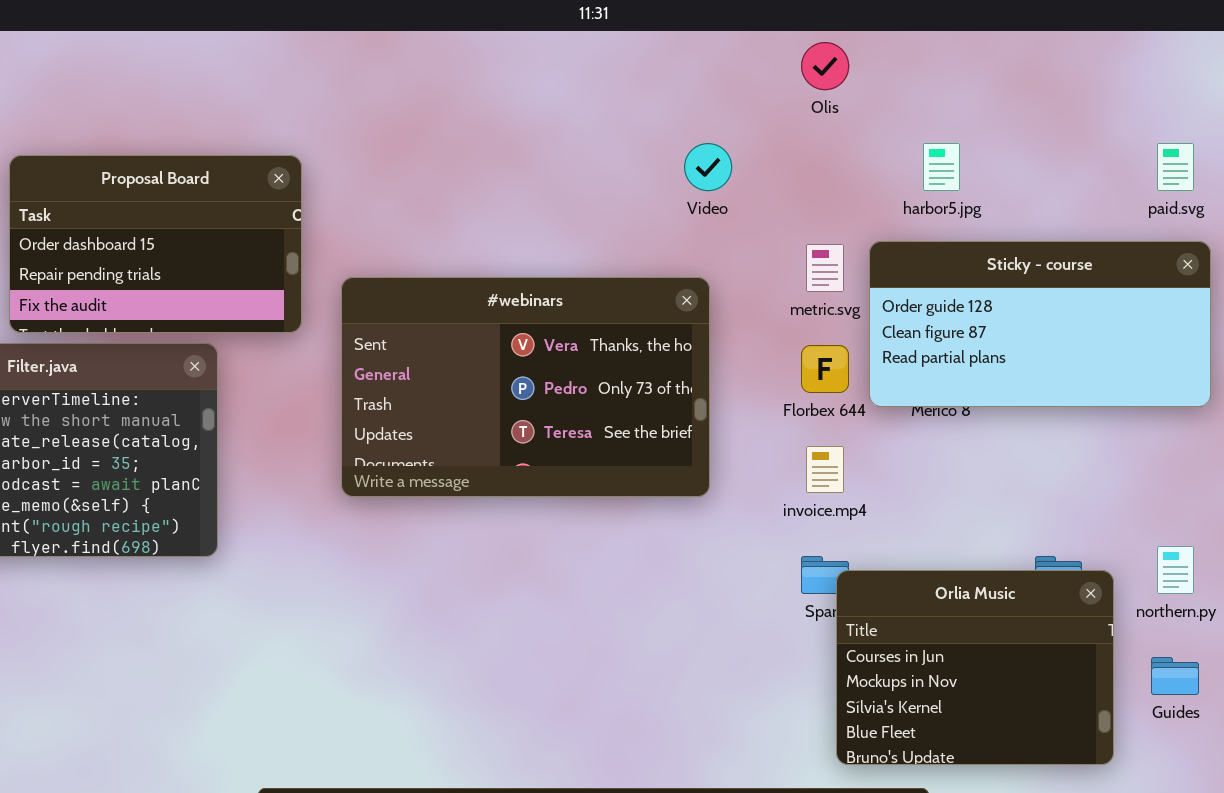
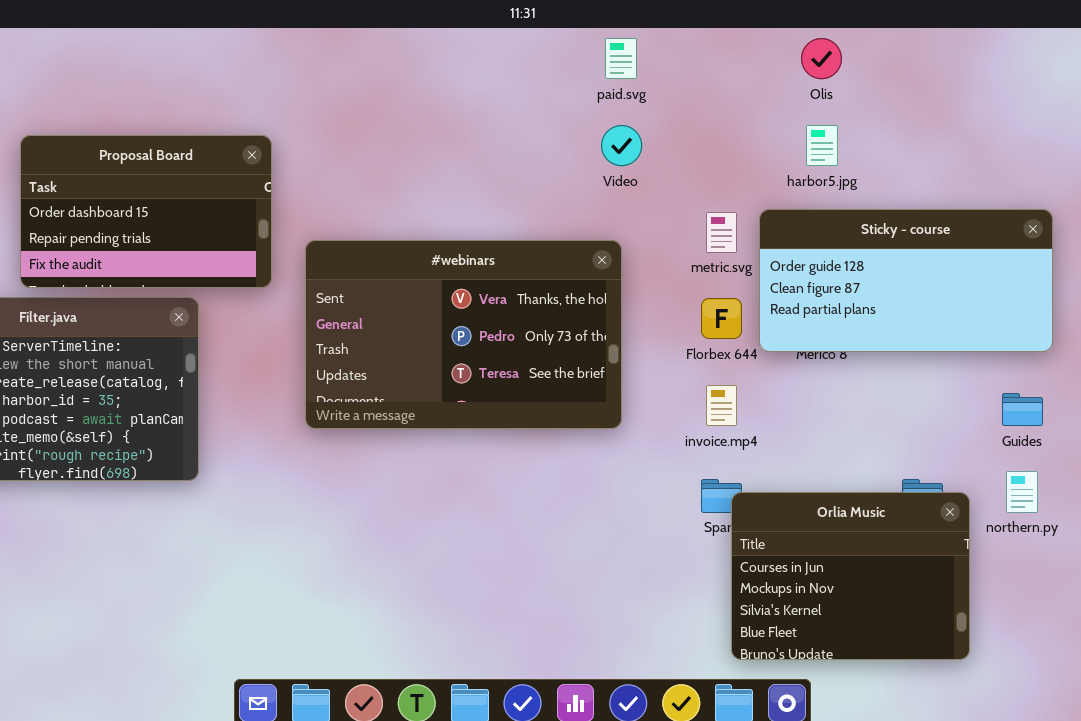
Olis: [801,42,849,90] -> [801,38,842,79], moved
paid.svg: [1157,143,1194,191] -> [605,38,637,79], moved
Guides: [1151,657,1199,695] -> [1002,393,1043,426], moved

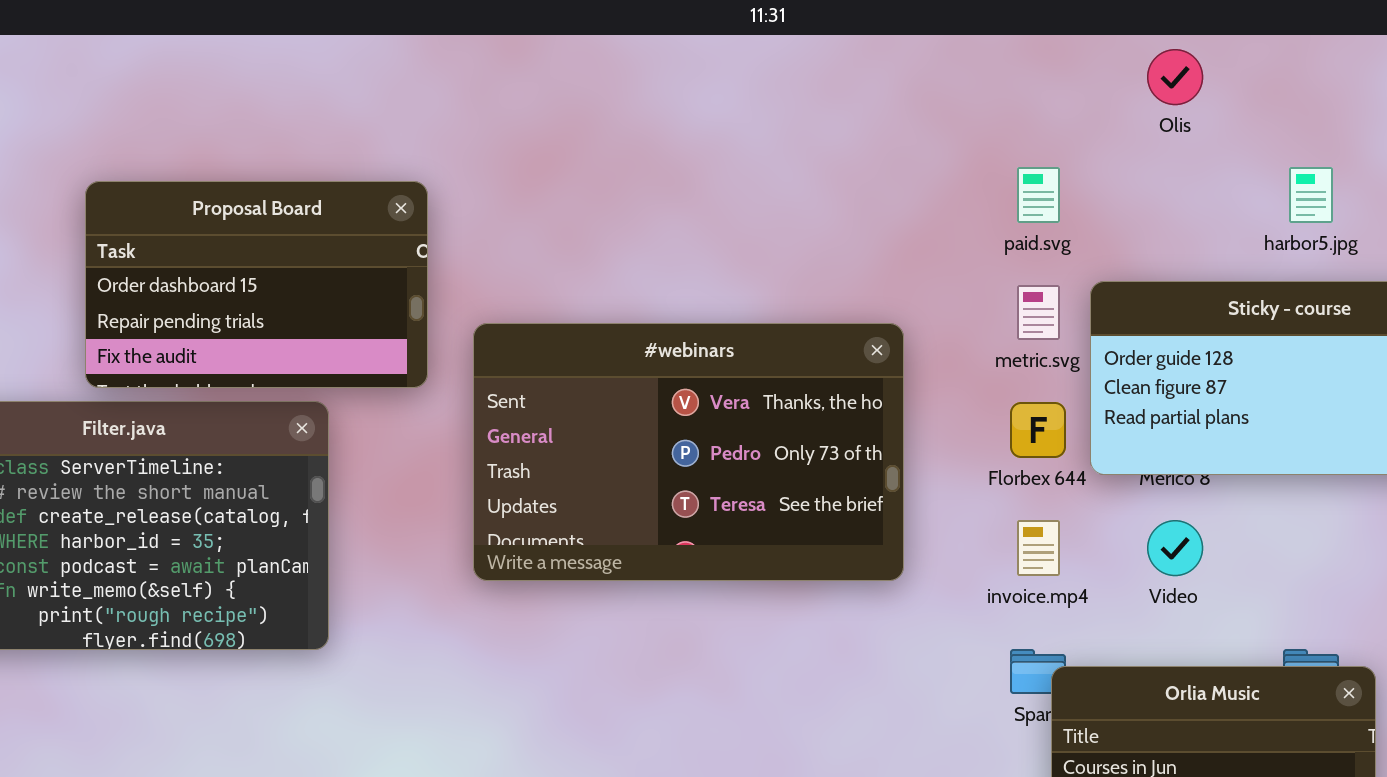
paid.svg: [605,38,637,79] -> [1017,167,1060,223], moved
Video: [601,125,642,166] -> [1147,520,1203,576], moved
harbor5.jpg: [806,125,838,166] -> [1289,167,1333,223], moved

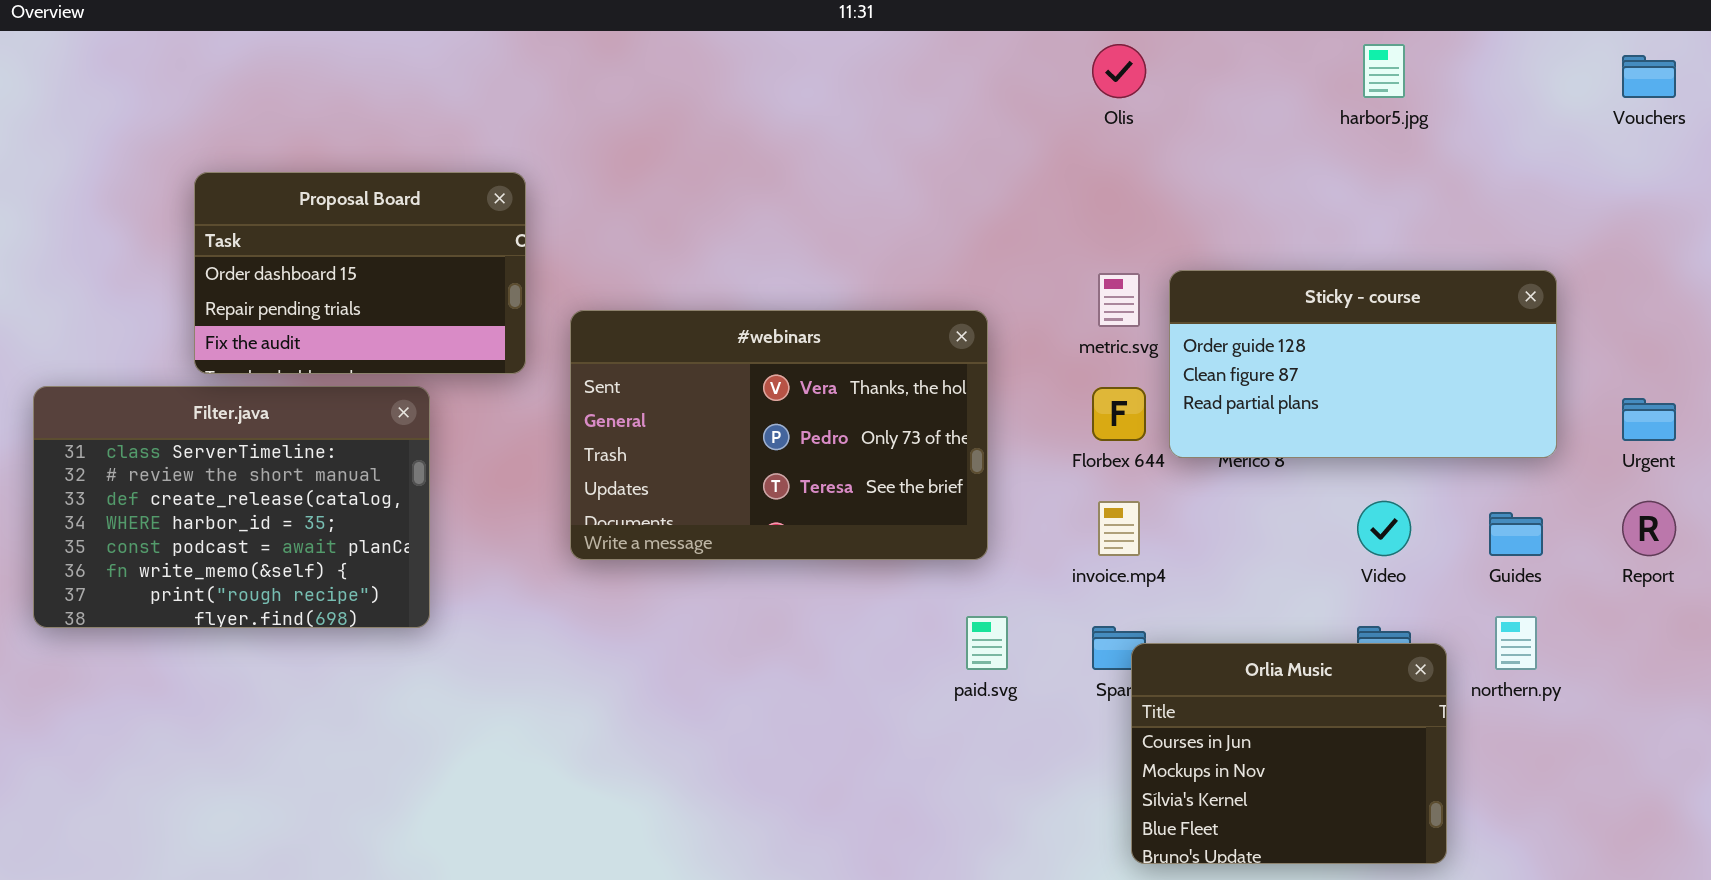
Olis: [1147,49,1203,105] -> [1092,44,1146,98], moved
paid.svg: [1017,167,1060,223] -> [966,616,1008,670], moved
harbor5.jpg: [1289,167,1333,223] -> [1363,44,1405,98], moved
Video: [1147,520,1203,576] -> [1357,501,1411,556], moved

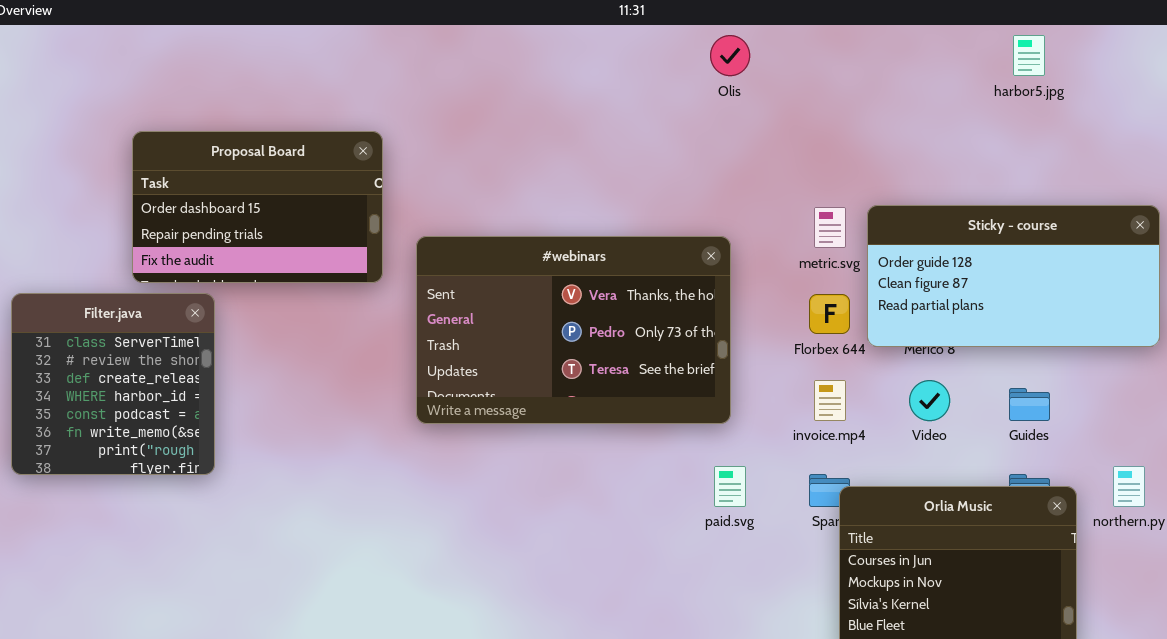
Olis: [1092,44,1146,98] -> [710,35,750,76], moved
Filter.java: [33,386,430,628] -> [11,293,215,475], resized
Video: [1357,501,1411,556] -> [909,380,950,421], moved
Guides: [1489,512,1543,556] -> [1009,388,1050,421], moved

